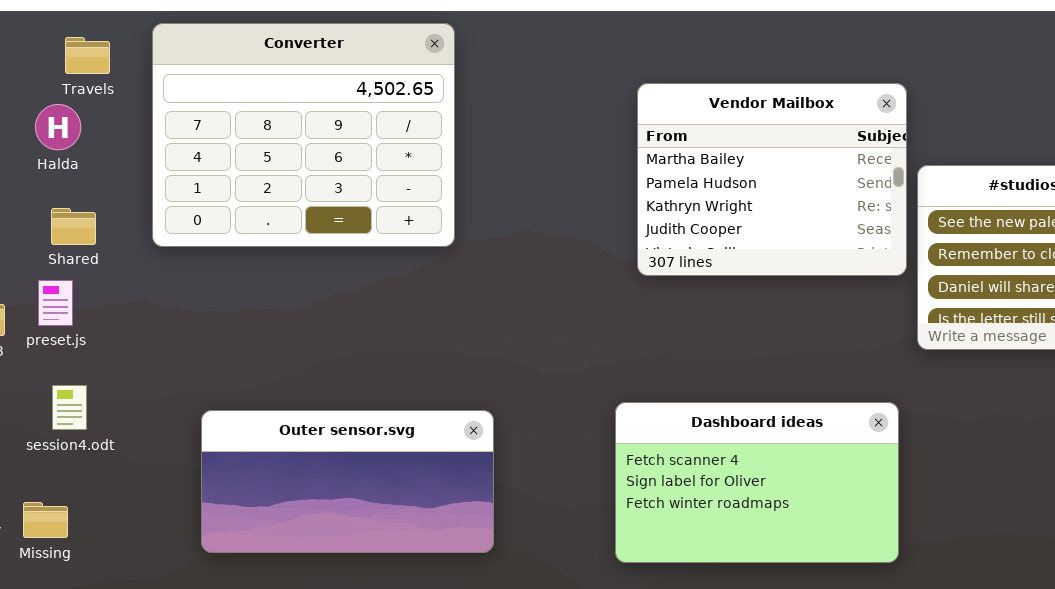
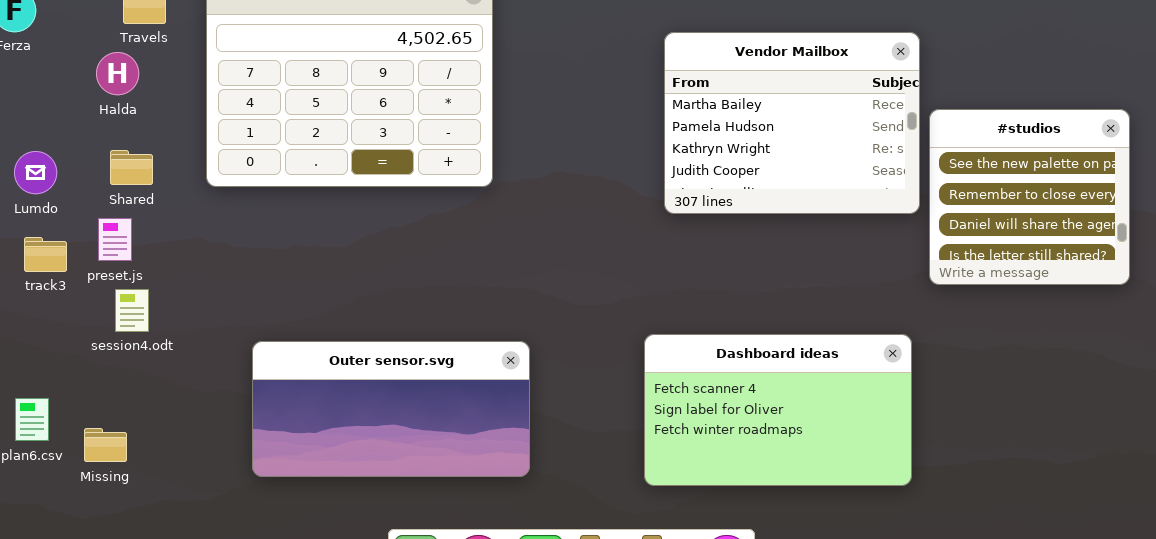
session4.odt: [52,385,87,430] -> [115,289,149,332], moved

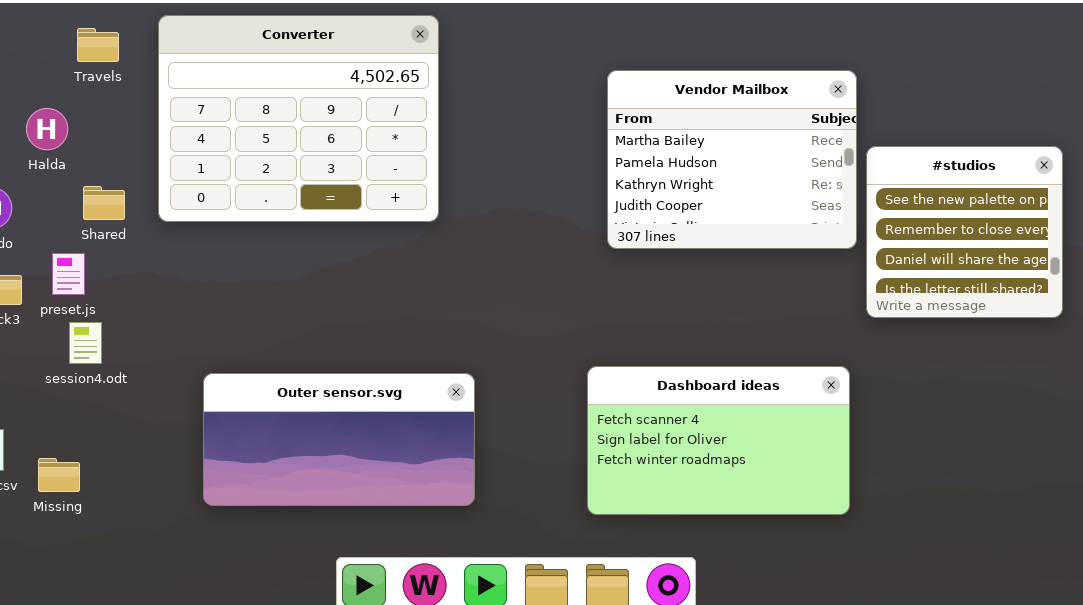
Halda: [96,52,139,95] -> [26,108,68,150], moved
Shared: [110,150,153,185] -> [83,186,125,220], moved

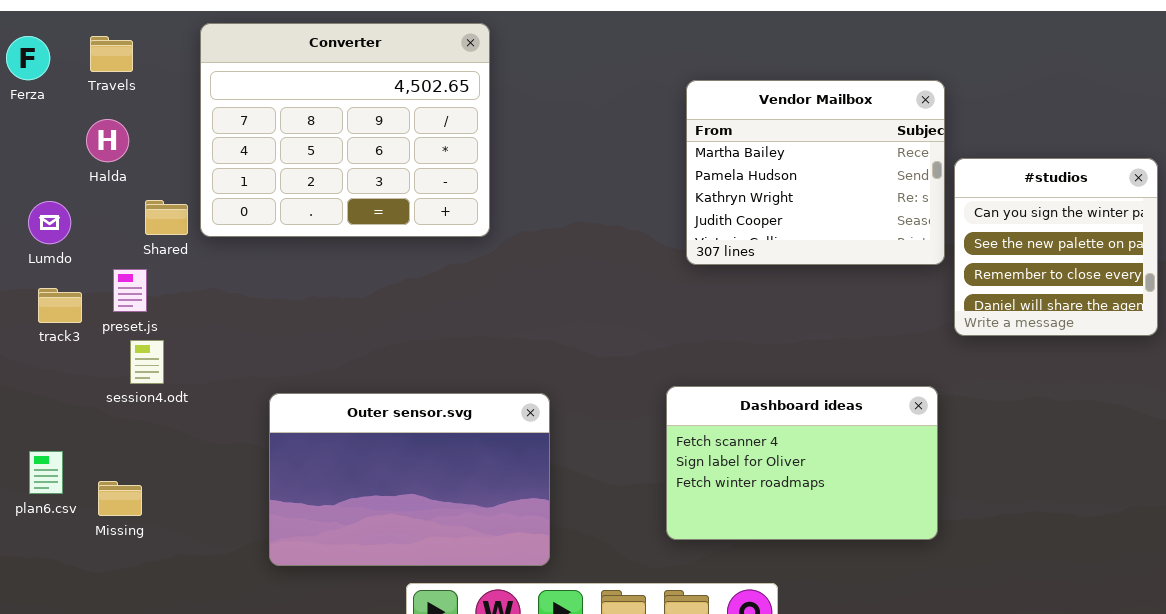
Converter: [158,15,439,222] -> [200,23,490,237], moved
Travels: [77,28,119,62] -> [90,36,133,72], moved
#studios: [866,146,1063,318] -> [954,158,1158,336], scrolled up 1 row
Outer sensor.svg: [203,373,475,506] -> [269,393,550,566], resized

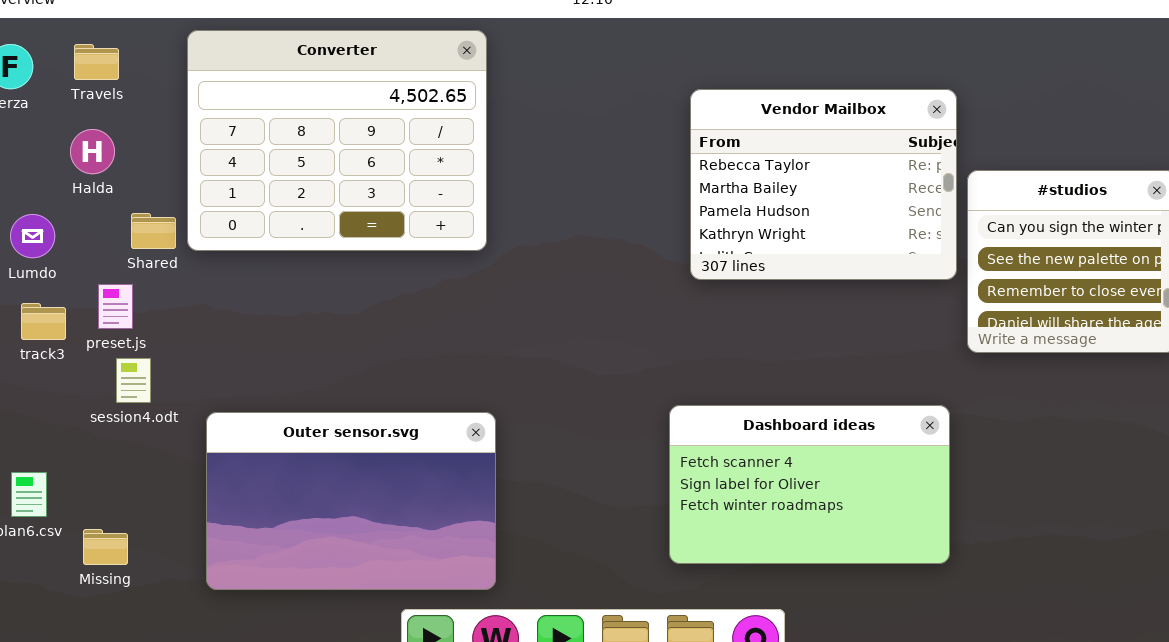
Vendor Mailbox: [686,80,945,265] -> [690,89,957,280], scrolled up 1 row
Outer sensor.svg: [269,393,550,566] -> [206,412,496,590], moved
Missing: [98,481,142,516] -> [83,529,128,565], moved

